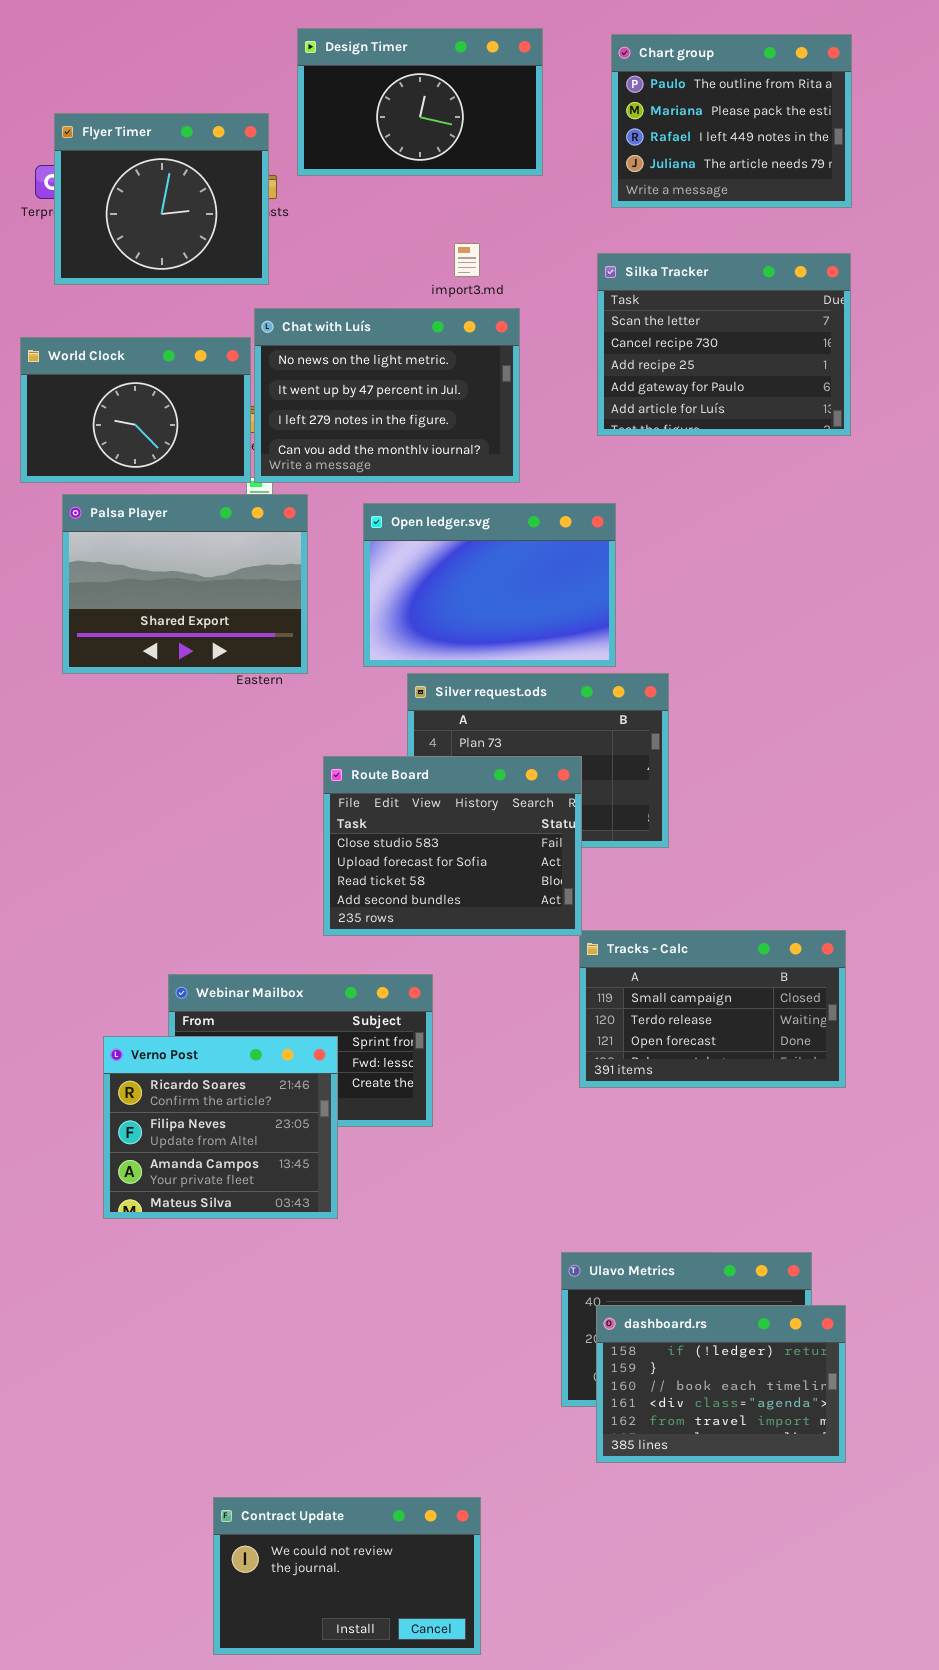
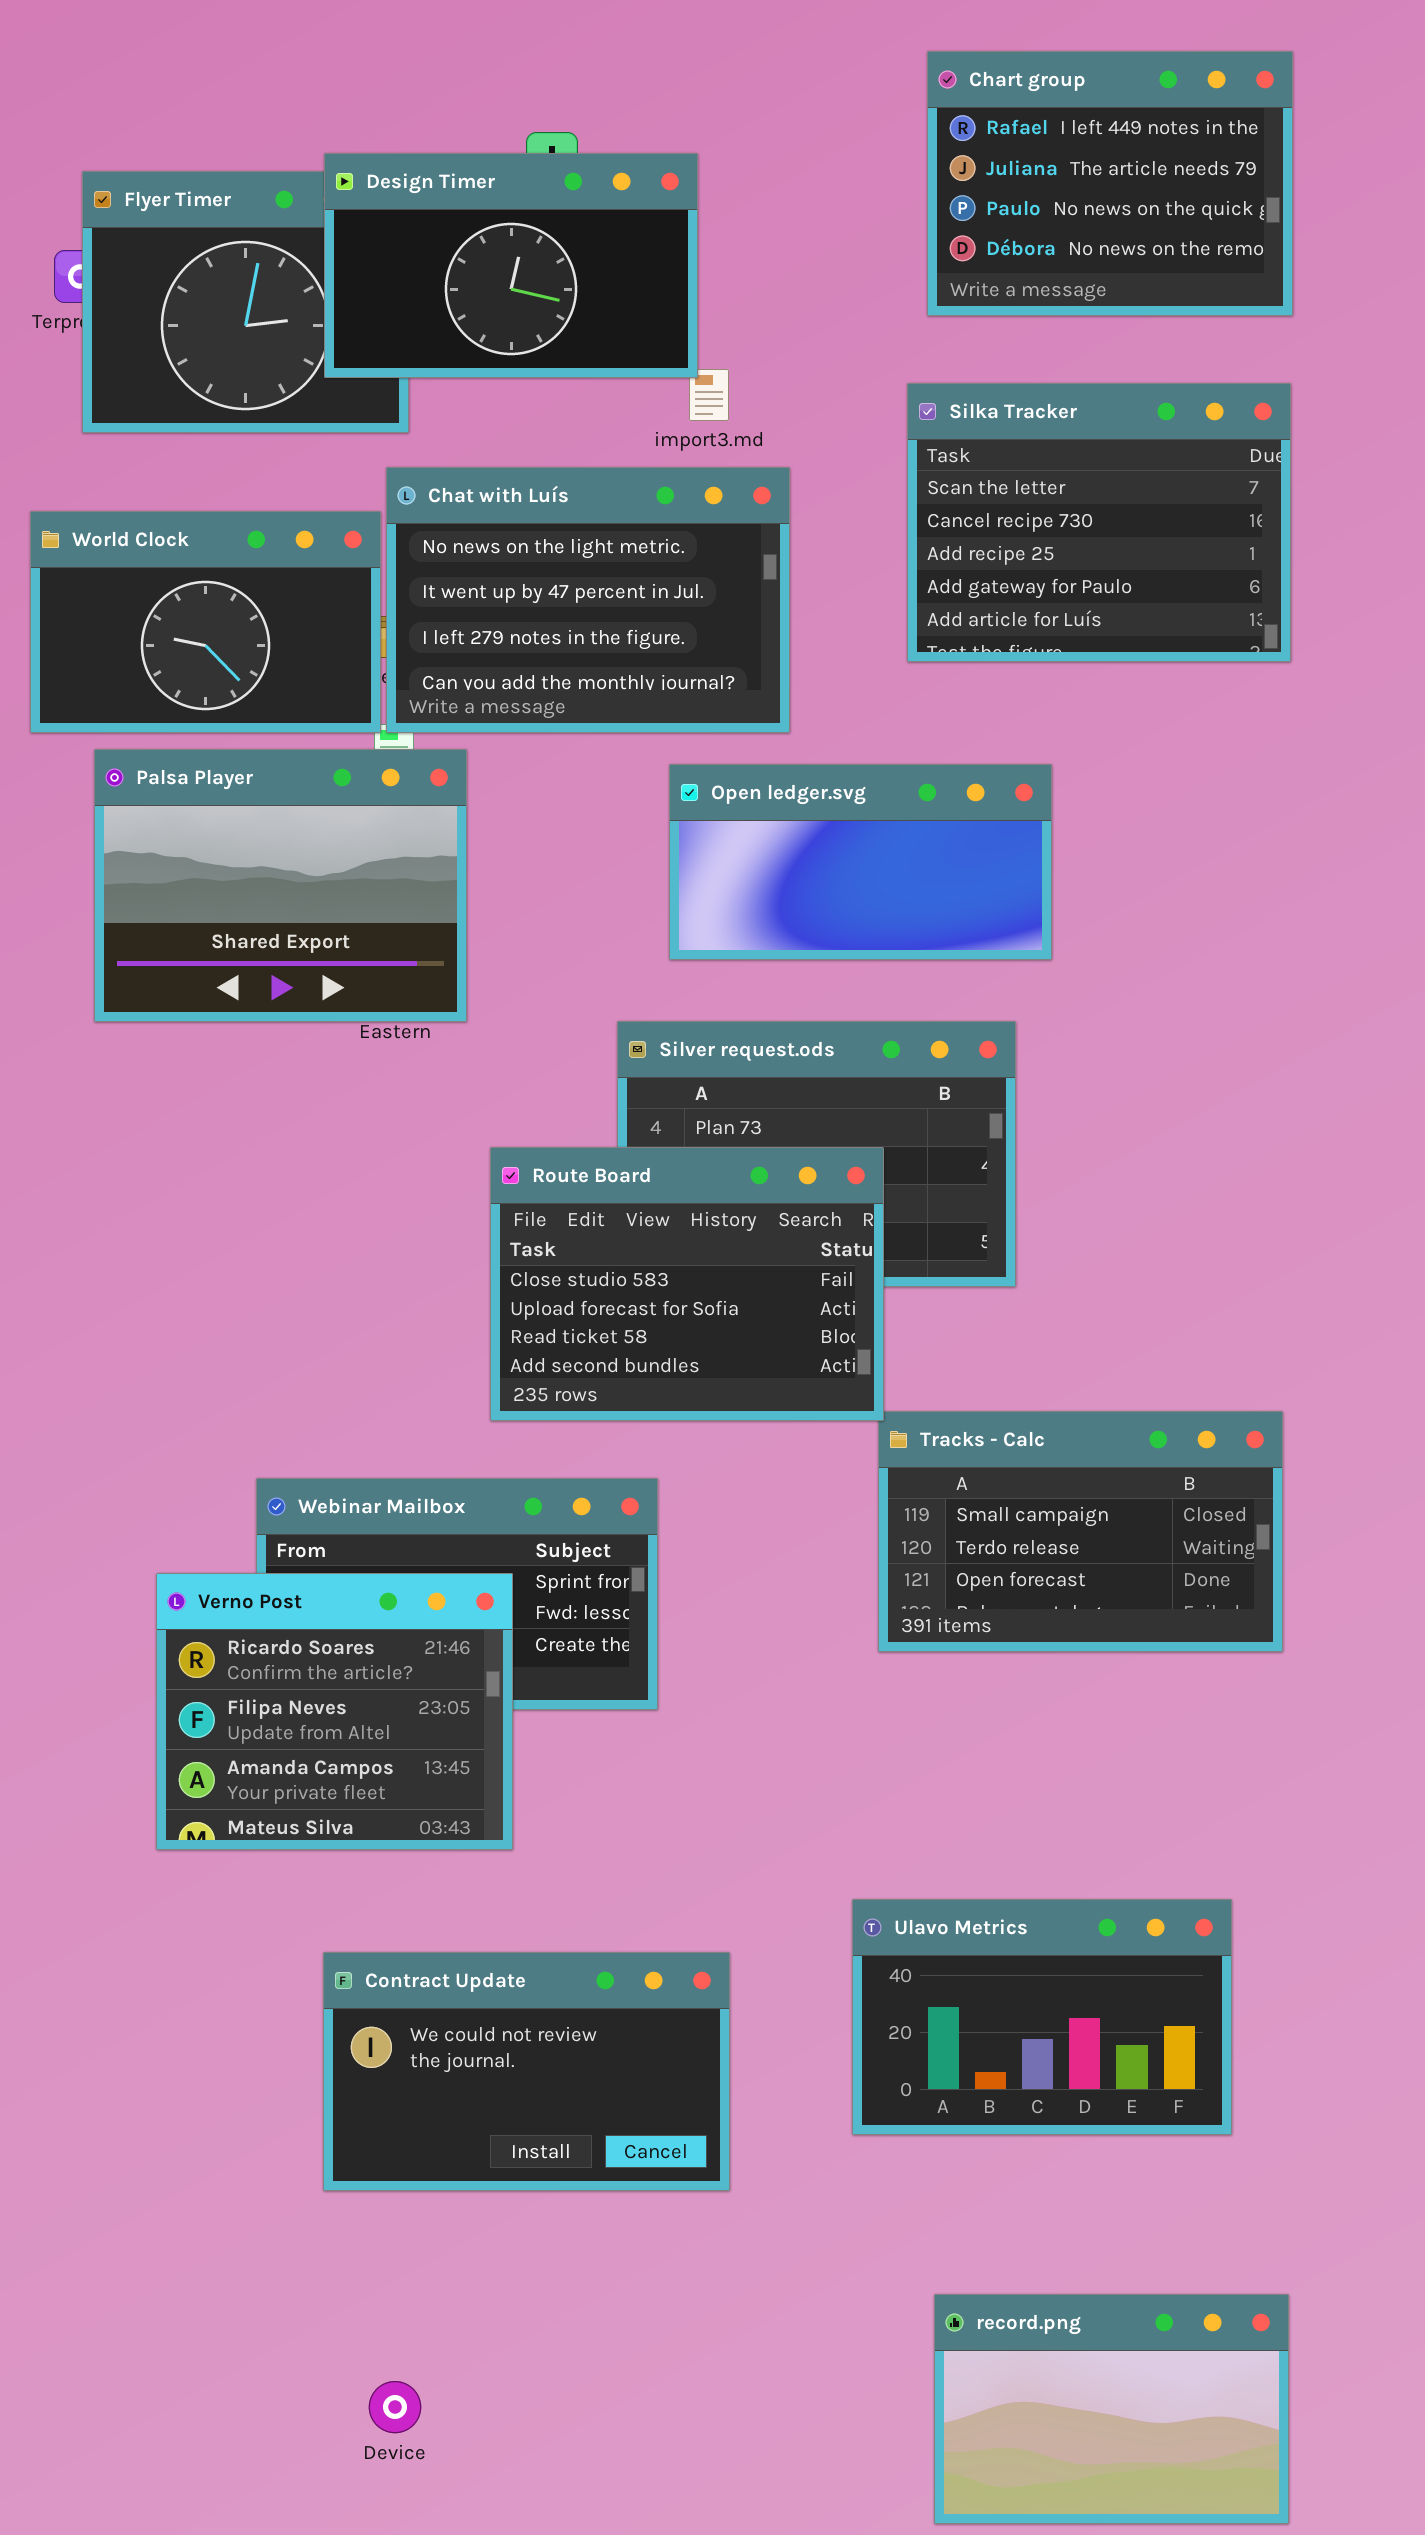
Design Timer: [297,28,543,176] -> [324,153,698,378], moved
Chart group: [611,34,852,208] -> [927,51,1293,316], scrolled down 2 rows
Open ledger.svg: [363,503,616,667] -> [669,764,1052,960], moved, resized
dashboard.rs: [596,1305,846,1463] -> none, closed
Contract Update: [213,1497,481,1655] -> [323,1952,730,2191], moved
record.png: none -> [934,2294,1289,2524], opened

